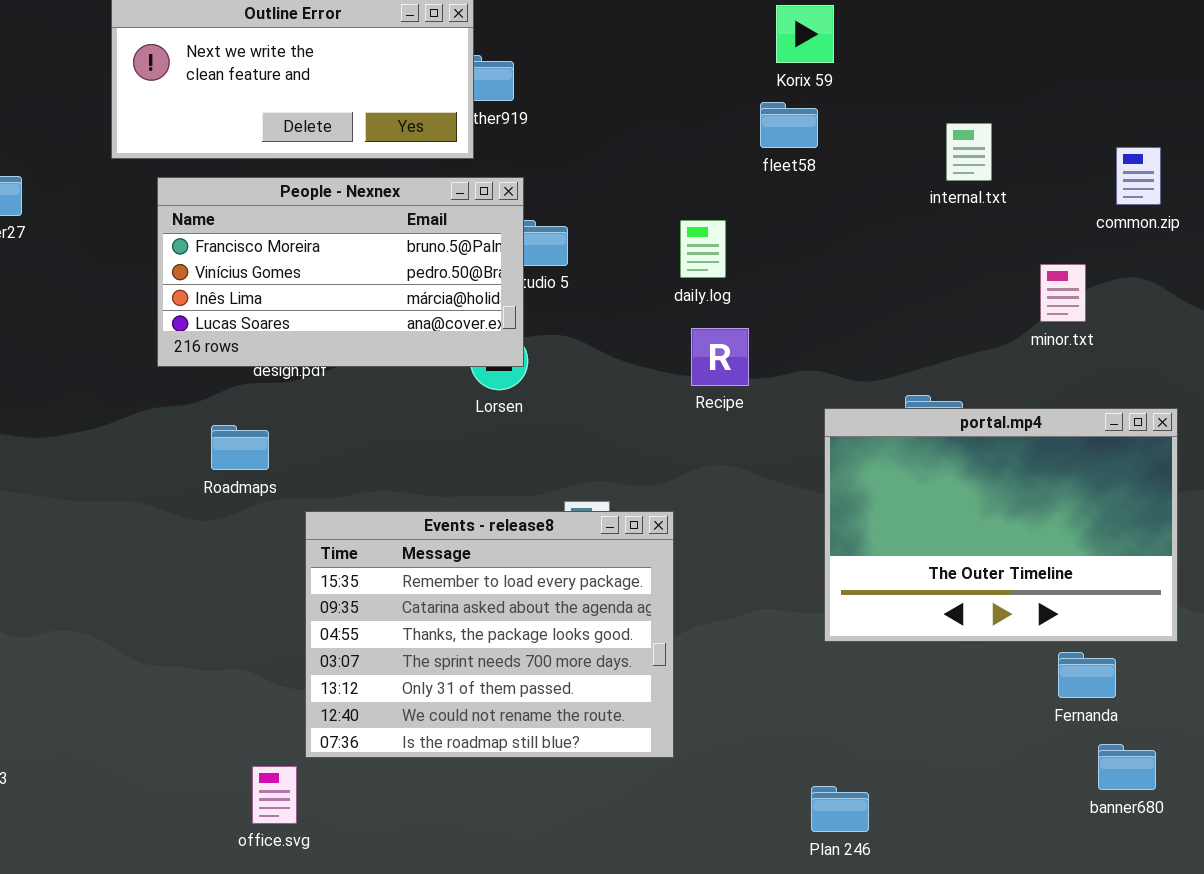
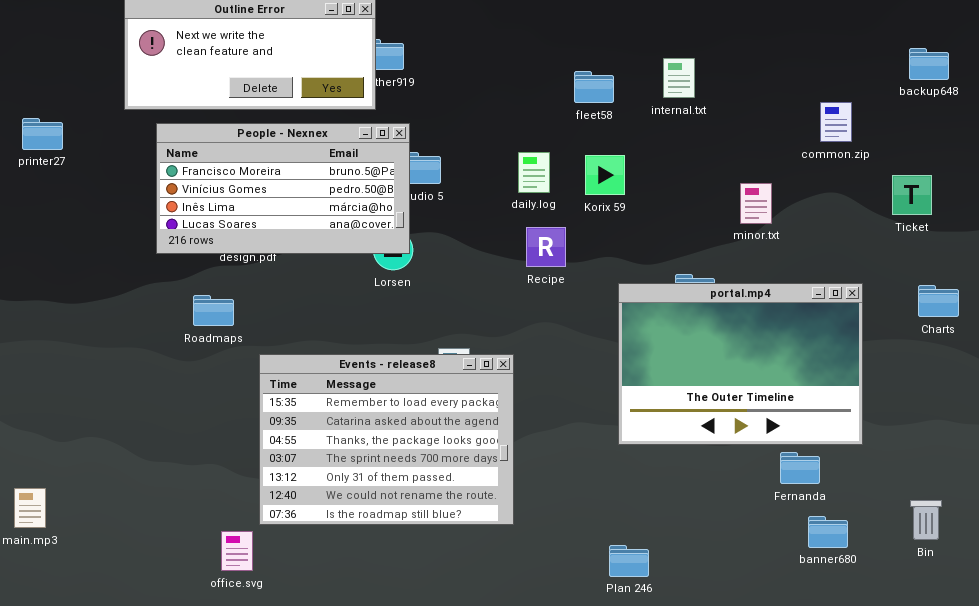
Korix 59: [776,5,834,63] -> [585,155,625,195], moved
internal.txt: [946,123,992,181] -> [663,58,695,98], moved
minor.txt: [1040,264,1086,322] -> [740,183,772,224], moved

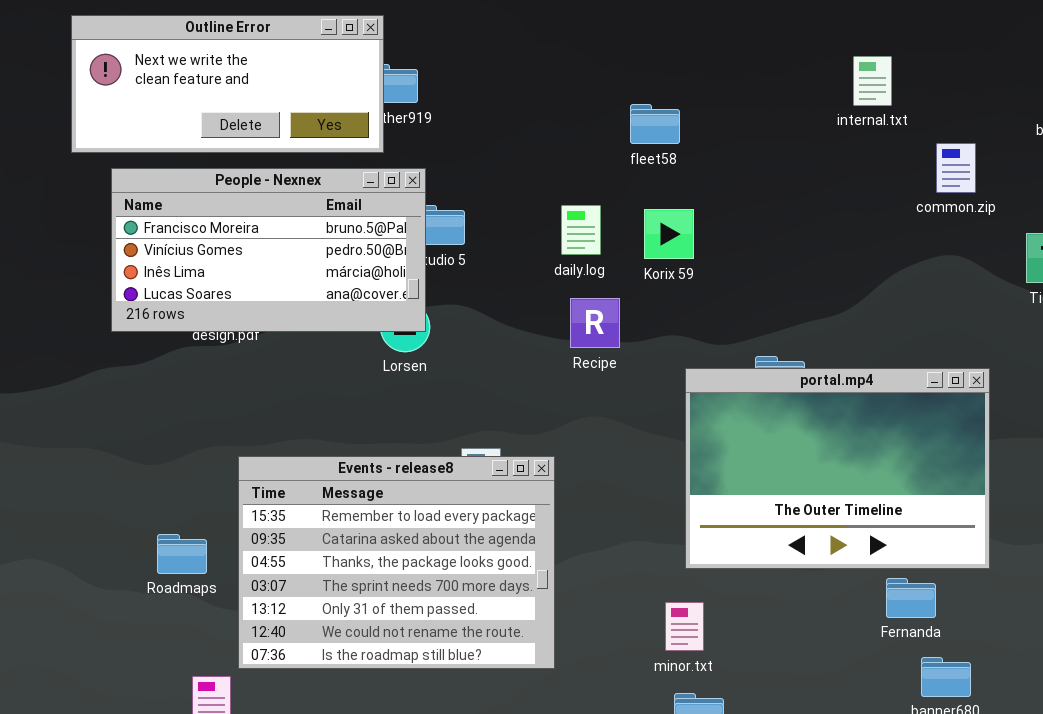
internal.txt: [663,58,695,98] -> [853,56,892,106], moved
minor.txt: [740,183,772,224] -> [665,602,704,651], moved
Roadmaps: [193,295,234,326] -> [157,534,207,574], moved

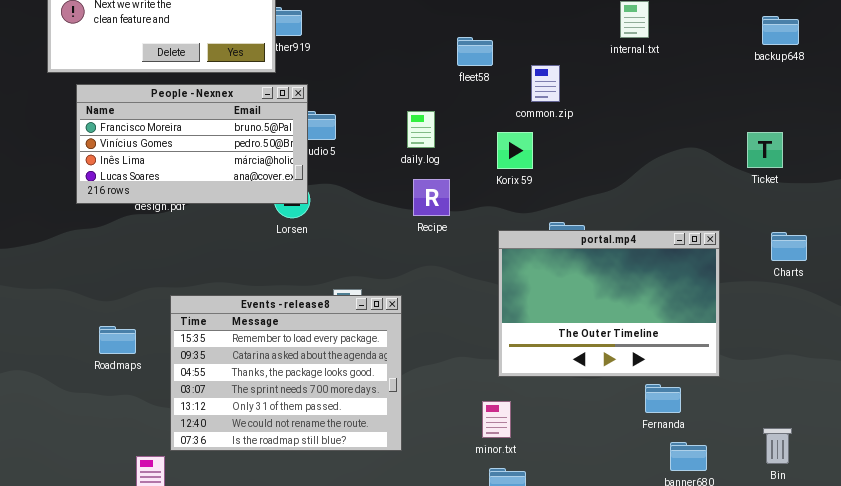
common.zip: [936,143,976,193] -> [531,65,560,102], moved
Korix 59: [644,209,694,259] -> [497,132,533,169], moved
Roadmaps: [157,534,207,574] -> [99,326,136,354], moved

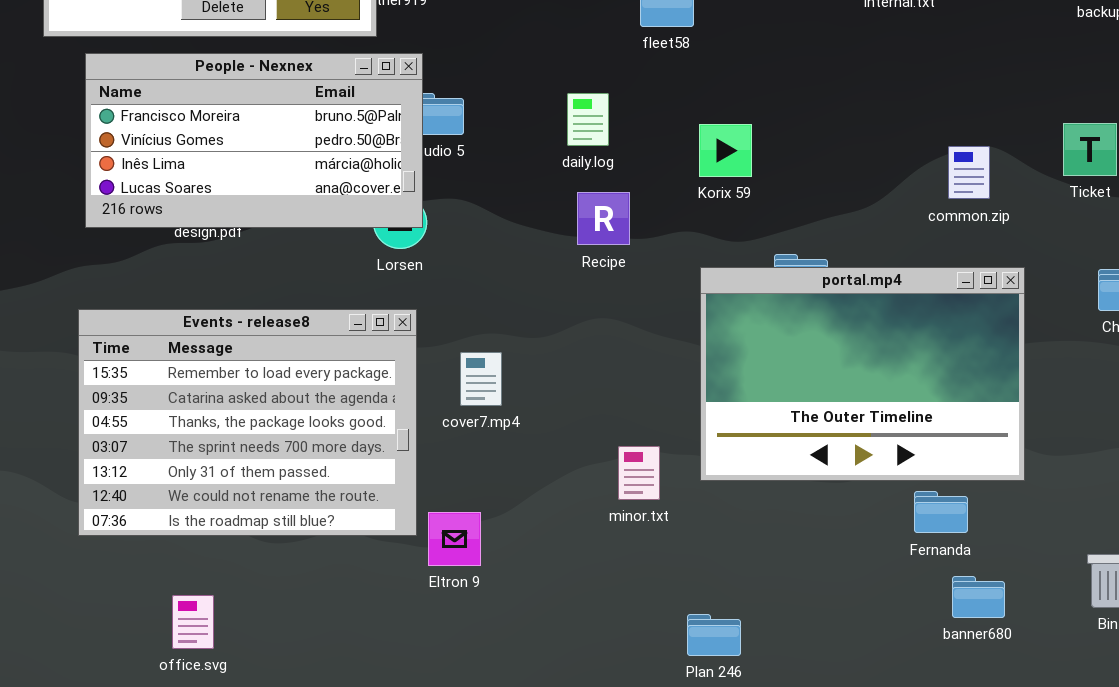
common.zip: [531,65,560,102] -> [948,146,990,199], moved
Events - release8: [170,295,402,451] -> [78,309,417,536], moved
minor.txt: [482,401,511,438] -> [618,446,660,500], moved

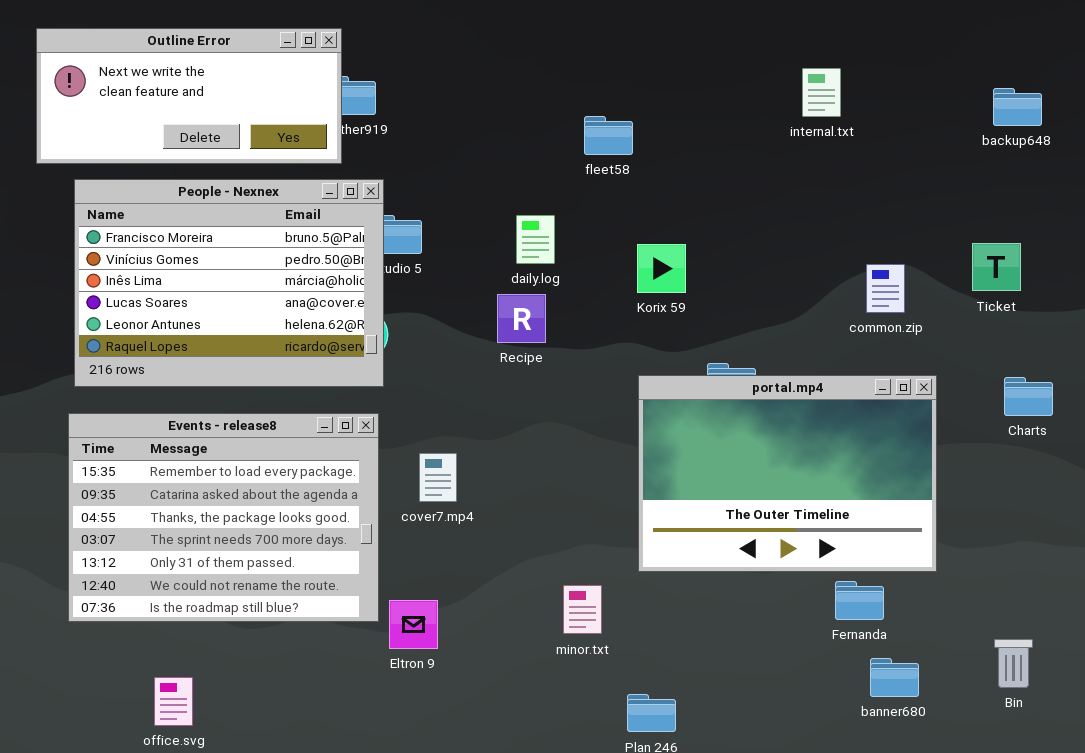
People - Nexnex: [85,53,423,228] -> [74,179,384,387], resized
Recipe: [577,192,630,245] -> [497,294,546,343], moved
minor.txt: [618,446,660,500] -> [563,585,602,634], moved

